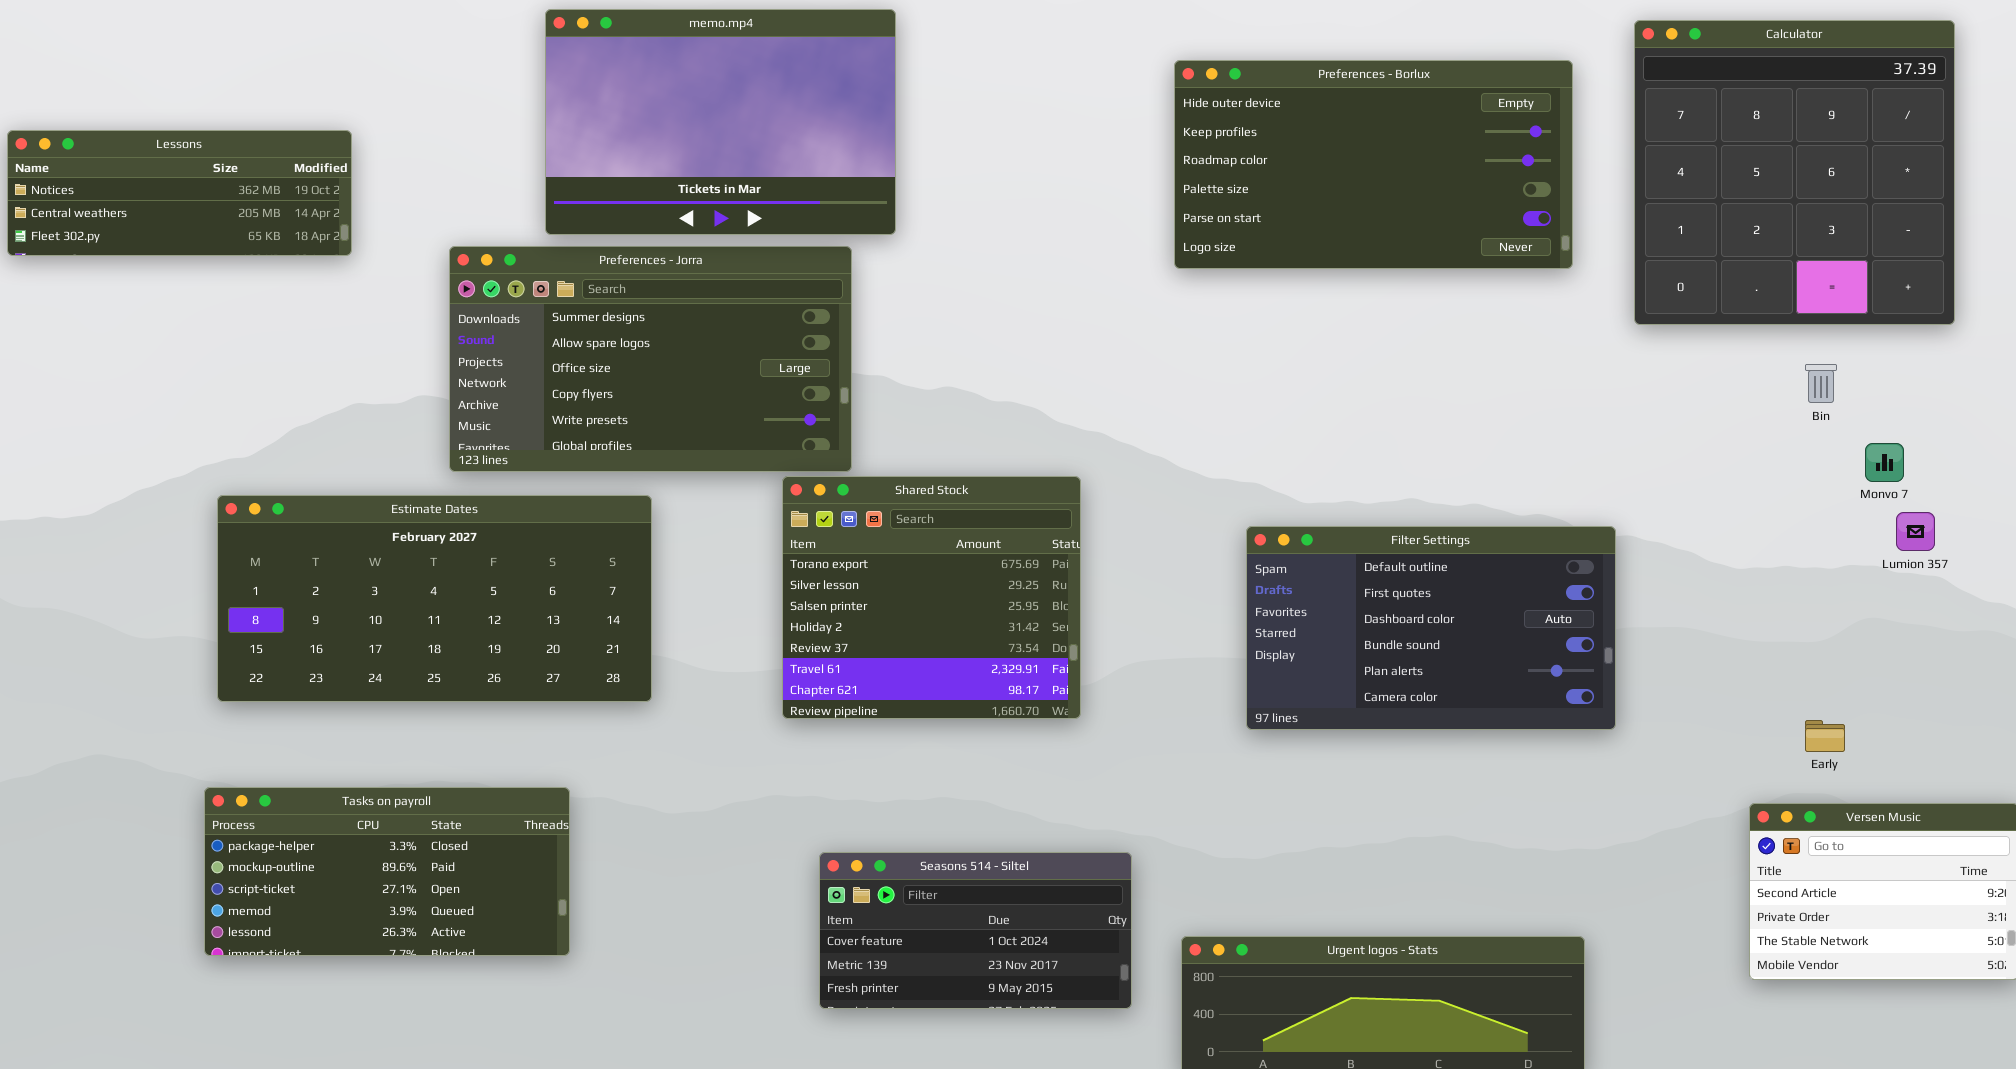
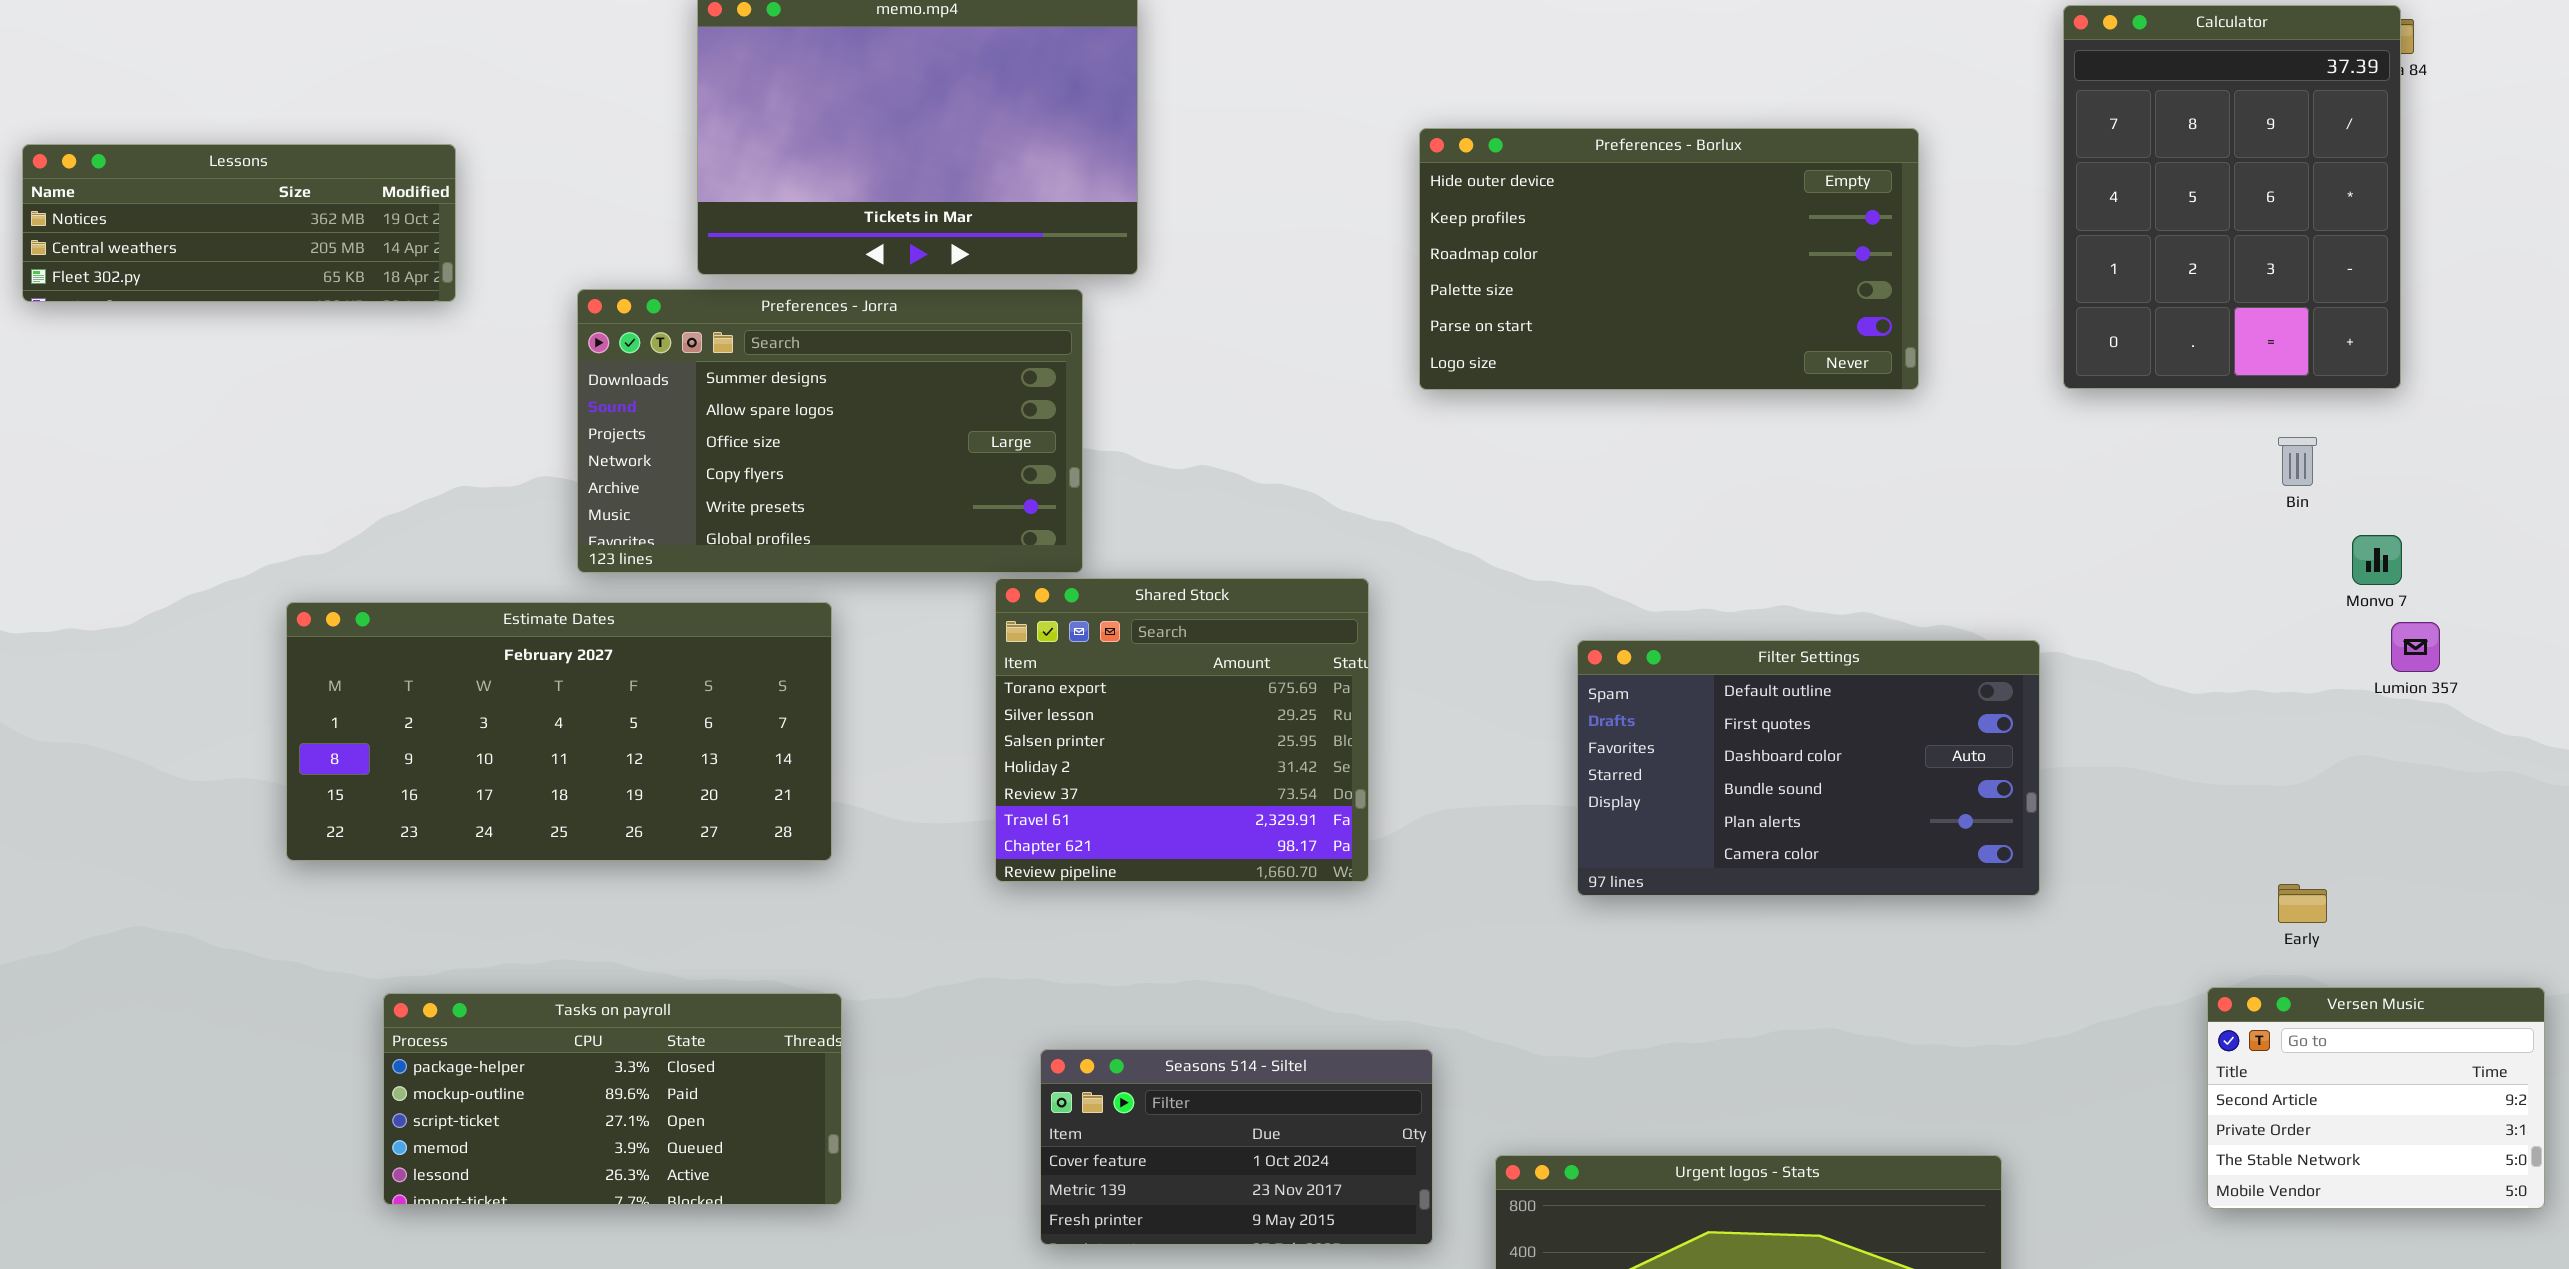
Calculator: [1634,20,1955,325] -> [2063,5,2401,389], resized
Preferences - Borlux: [1174,60,1573,269] -> [1419,128,1919,390], moved
Tasks on payroll: [204,787,570,956] -> [383,993,842,1205], moved

